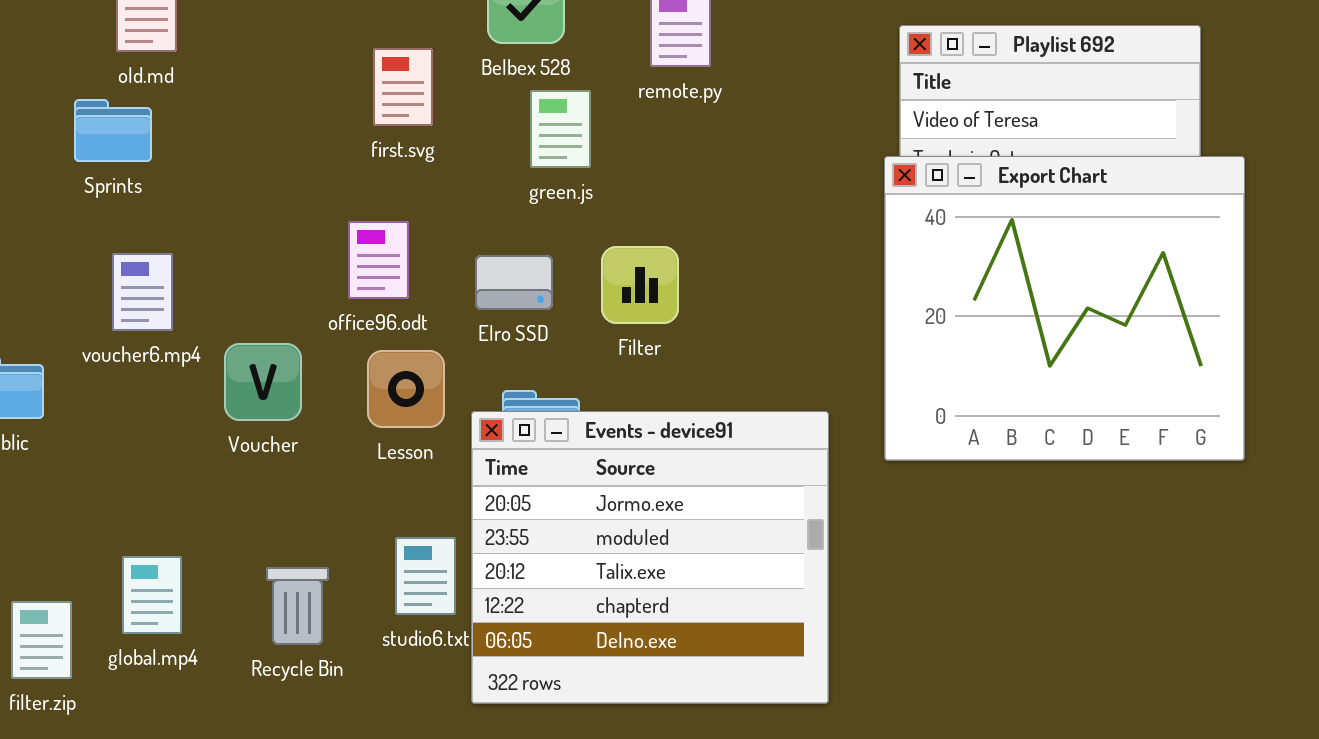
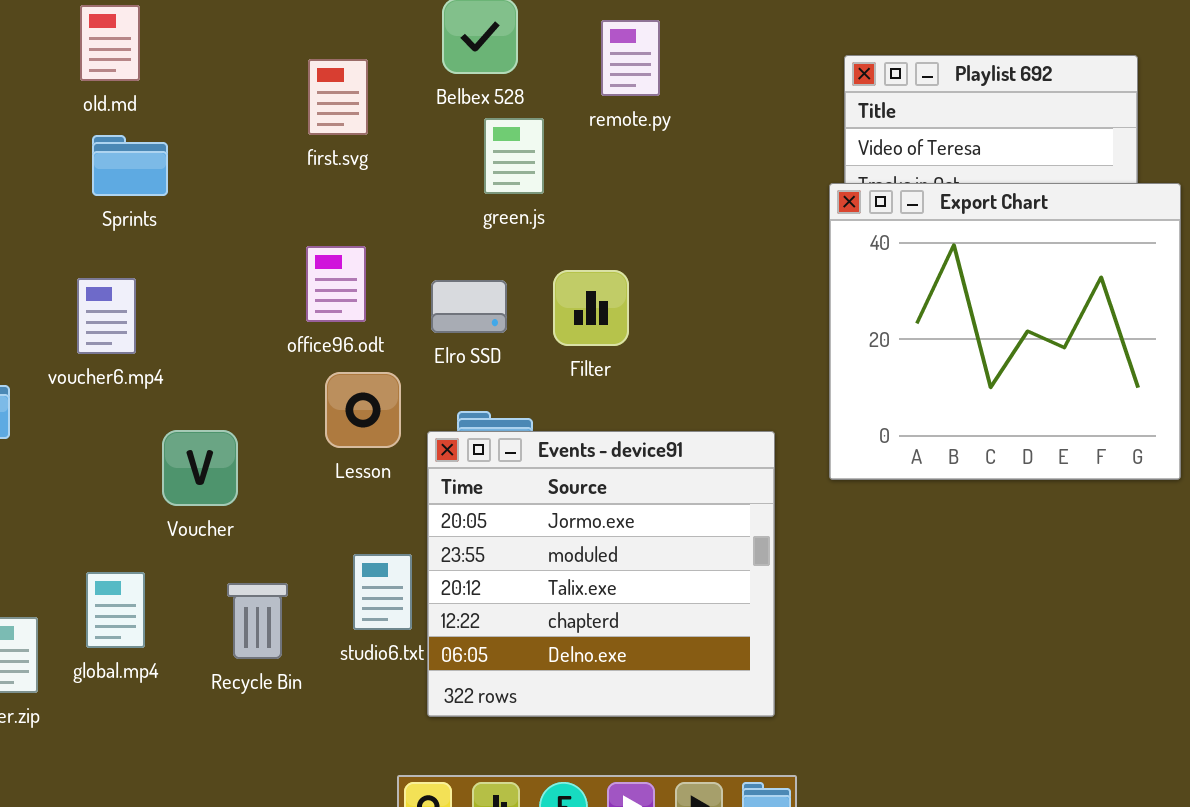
first.svg: [373,48,433,126] -> [308,59,368,135], moved
Sprints: [74,99,152,162] -> [92,135,168,196], moved
Voucher: [224,343,302,421] -> [162,430,238,506], moved

